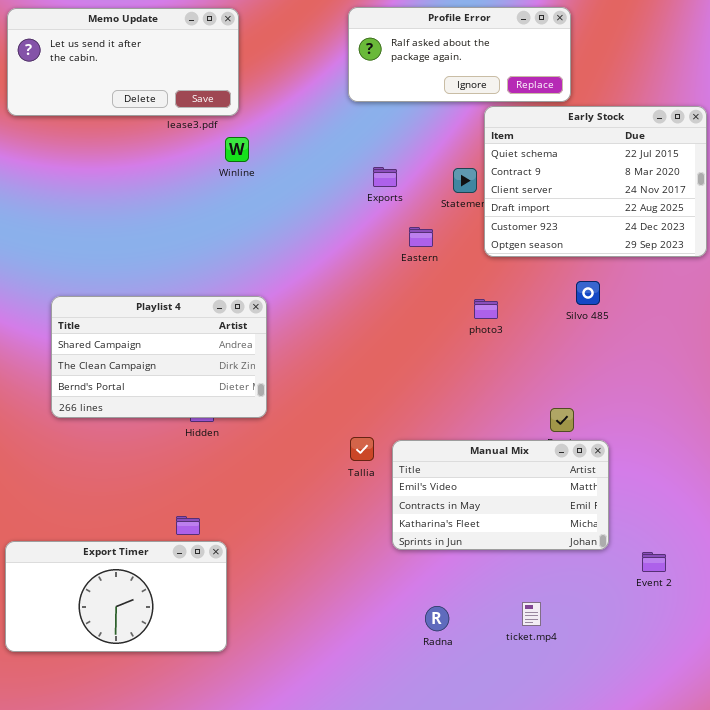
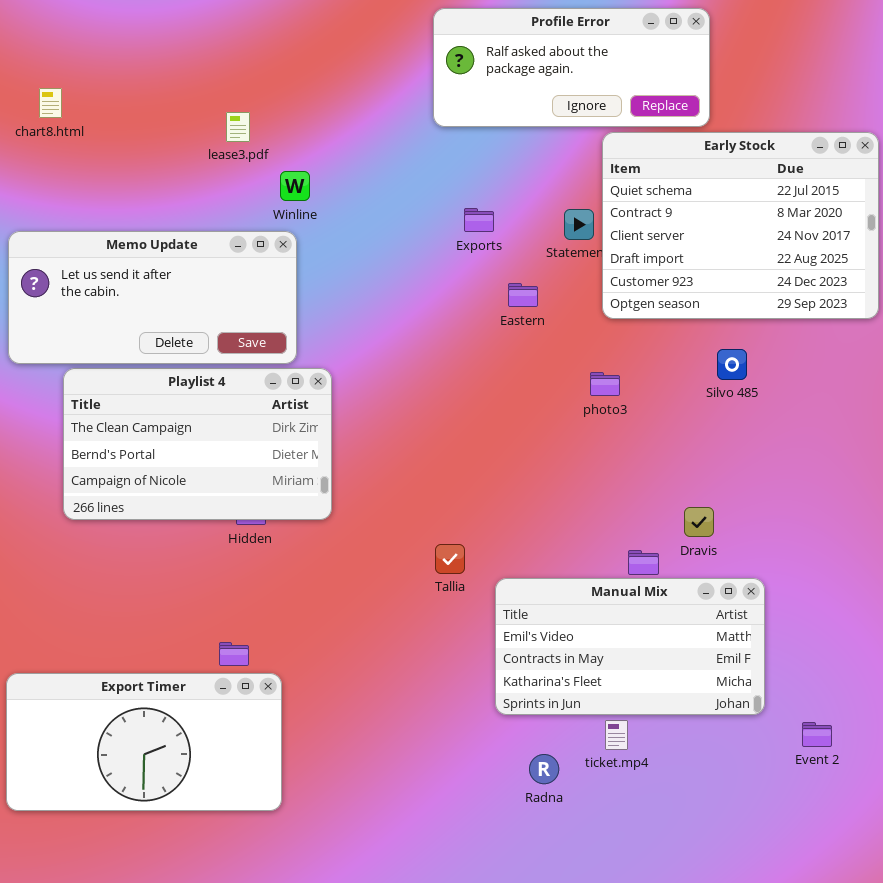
Memo Update: [7,8,239,116] -> [8,231,297,364], moved
Playlist 4: [51,296,267,418] -> [63,368,332,520], scrolled down 1 row
Manual Mix: [392,440,609,550] -> [495,578,765,715], moved
Event 2: [642,552,666,572] -> [802,722,832,747], moved
ticket.mp4: [522,602,541,626] -> [605,720,628,750], moved

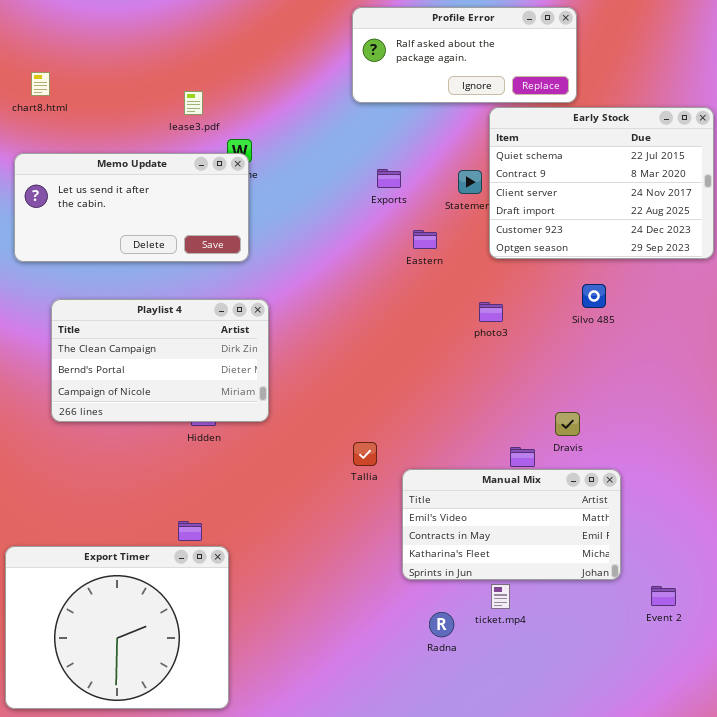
Memo Update: [8,231,297,364] -> [14,153,249,262], moved
Export Timer: [6,673,282,811] -> [5,546,229,709], resized

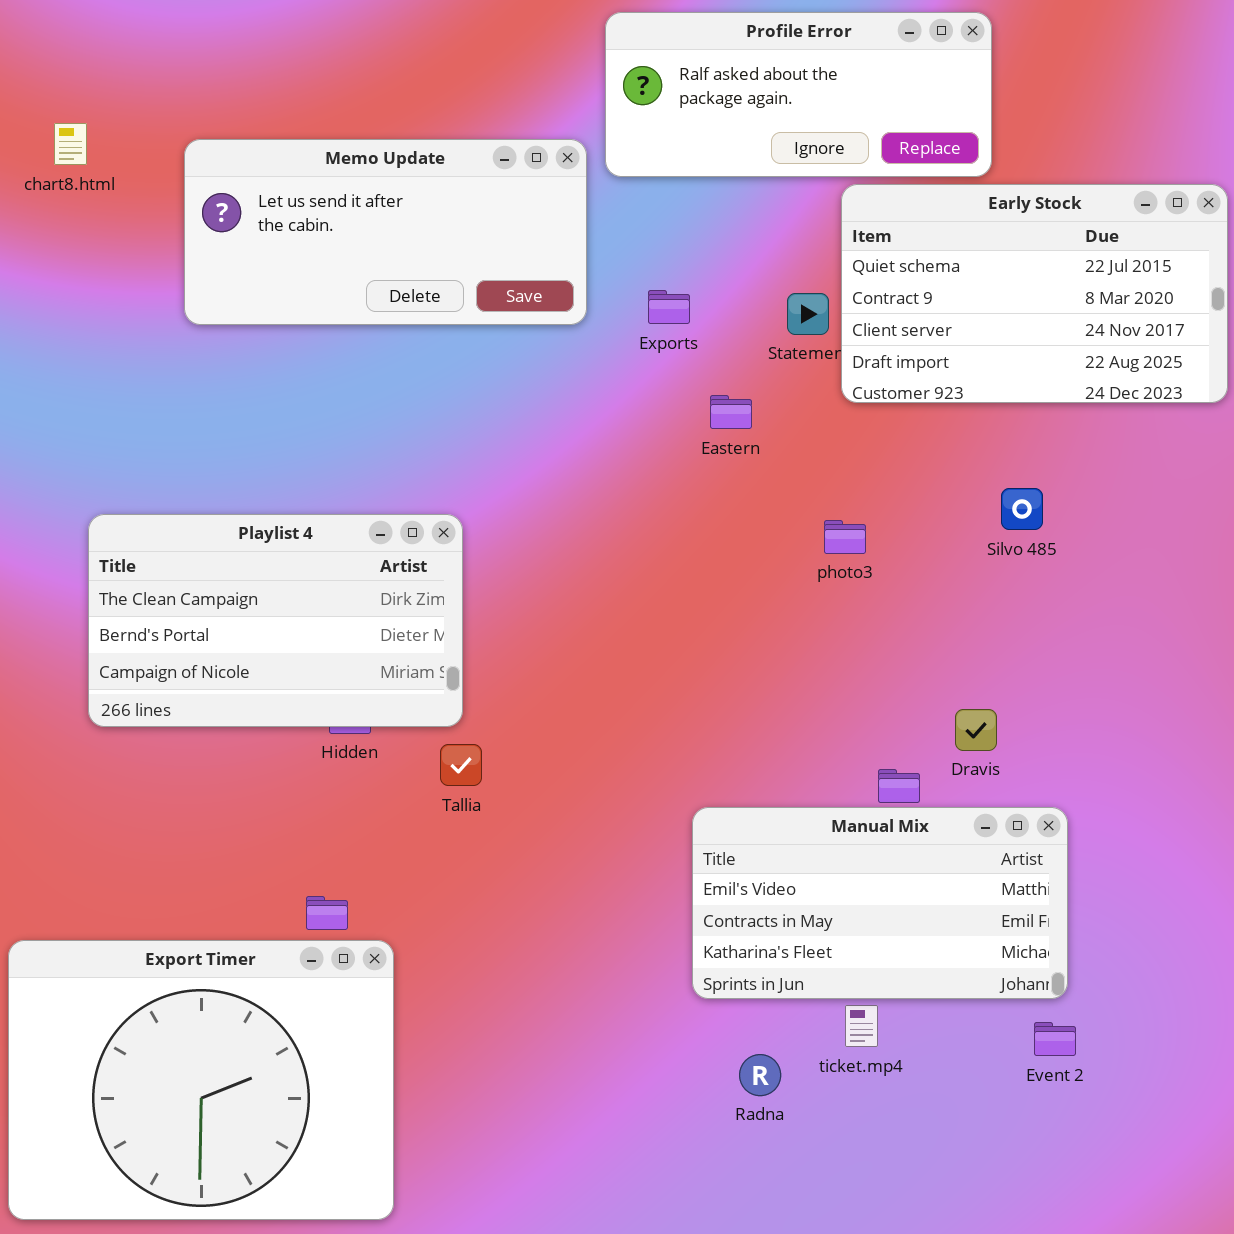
Early Stock: [489,107,714,259] -> [841,184,1228,403], resized
Memo Update: [14,153,249,262] -> [184,139,587,325], moved
Tallia: [353,442,377,466] -> [440,744,482,786], moved
Event 2: [651,586,676,606] -> [1034,1022,1076,1056], moved

